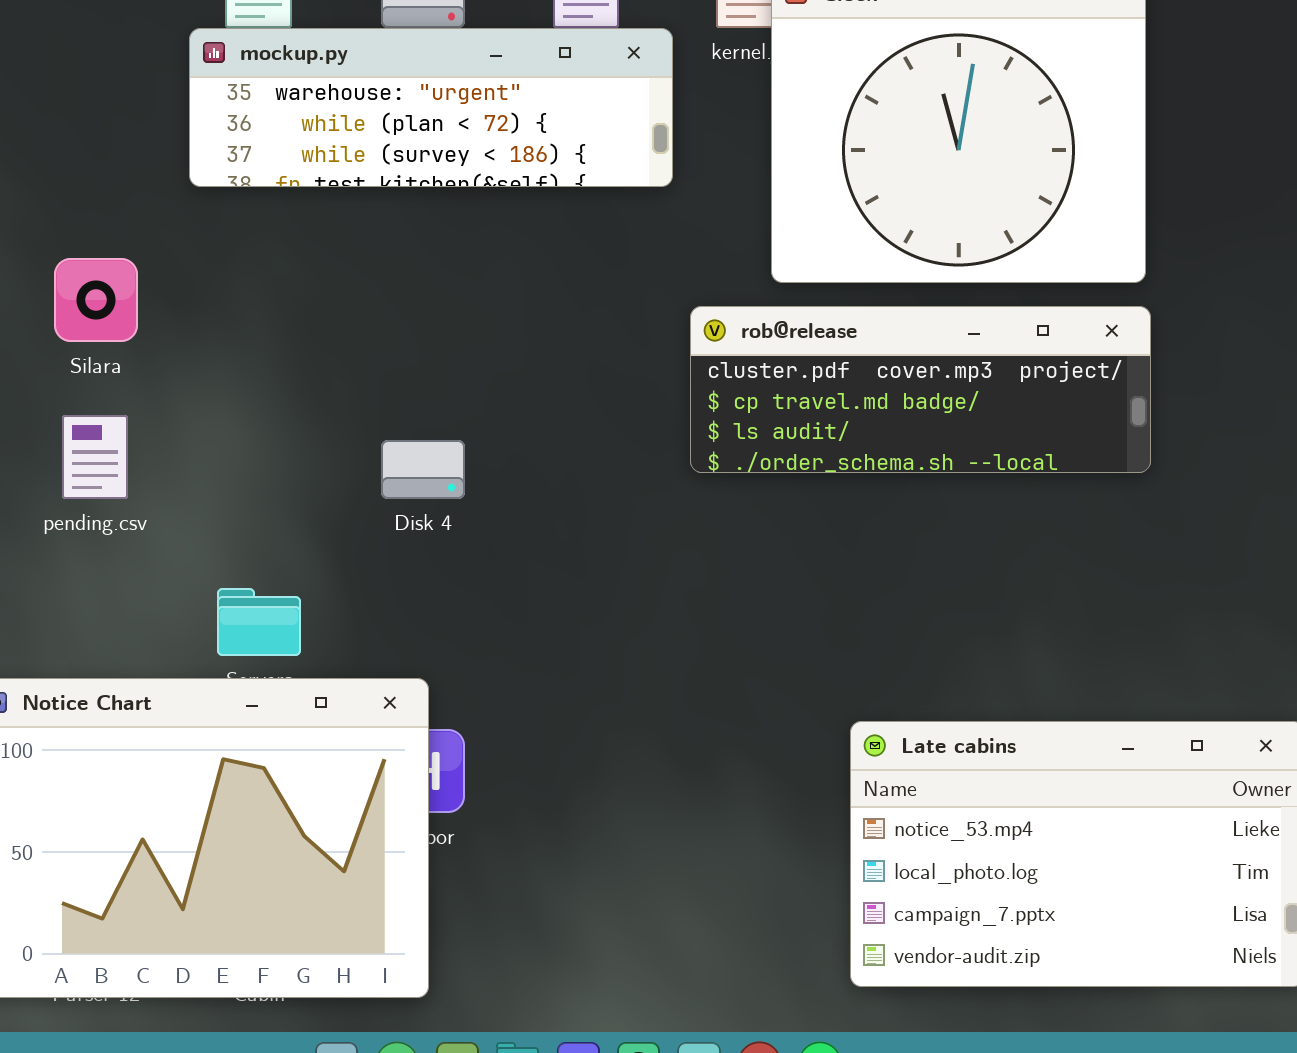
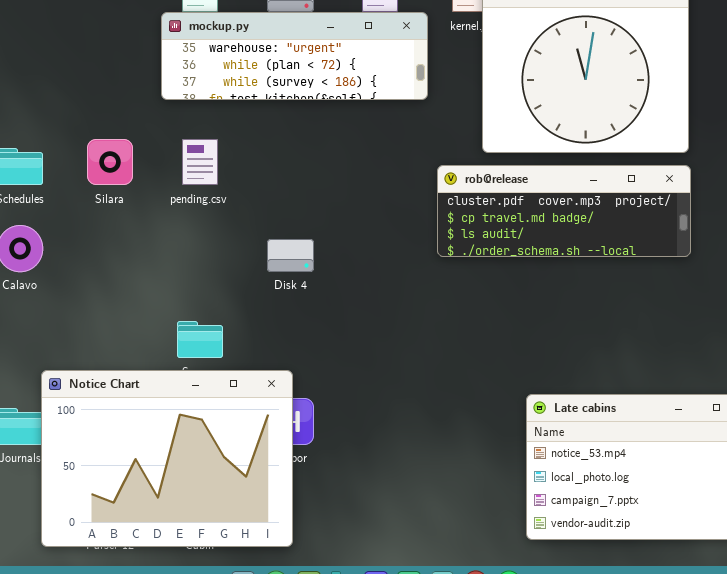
pending.csv: [62,415,128,499] -> [182,139,218,185], moved

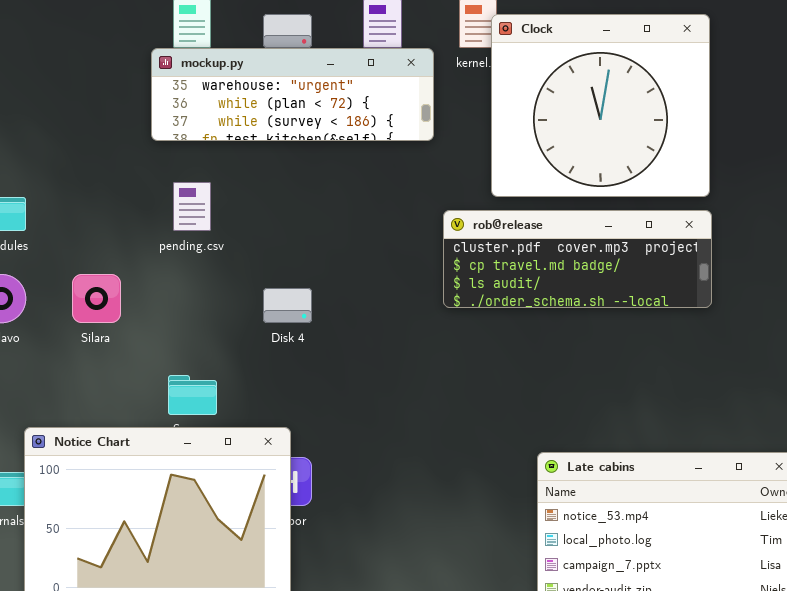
Silara: [87,139,133,185] -> [72,274,121,323], moved

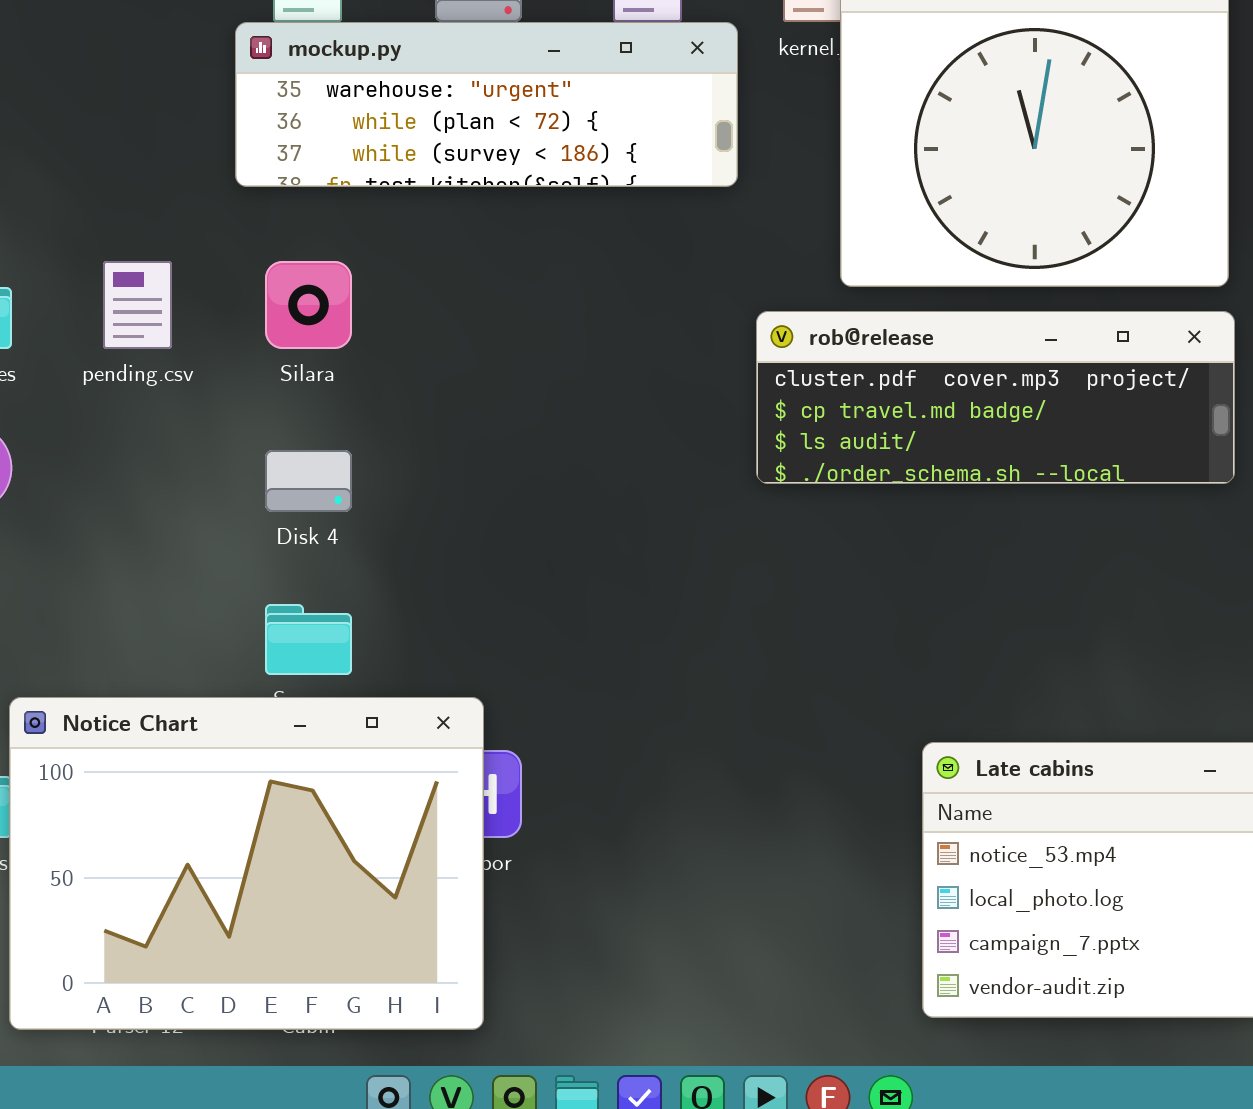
pending.csv: [173,182,211,231] -> [103,261,172,349], moved
Silara: [72,274,121,323] -> [265,261,352,349], moved
Disk 4: [263,288,312,323] -> [265,450,352,512], moved

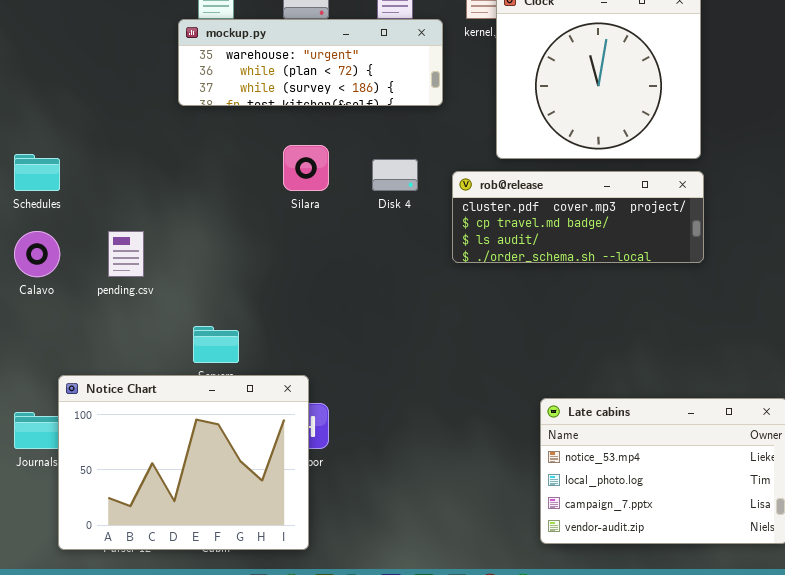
pending.csv: [103,261,172,349] -> [108,231,144,277], moved
Silara: [265,261,352,349] -> [283,145,329,191], moved
Disk 4: [265,450,352,512] -> [372,159,418,191], moved

